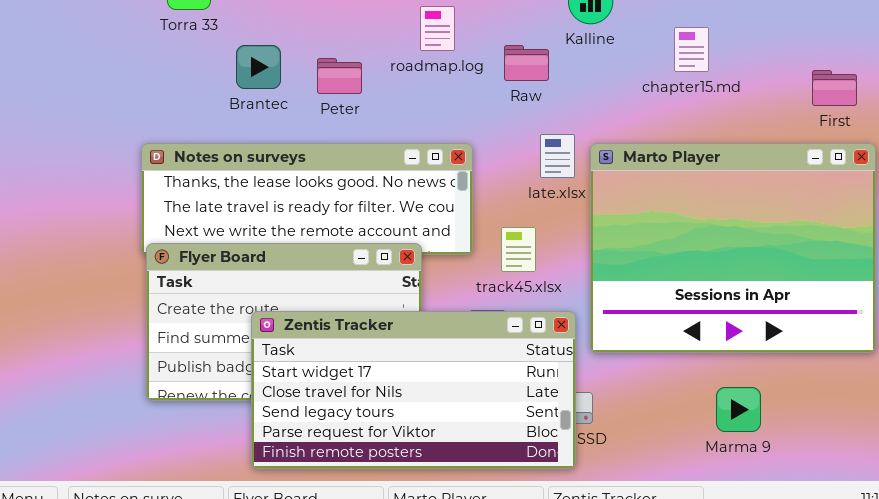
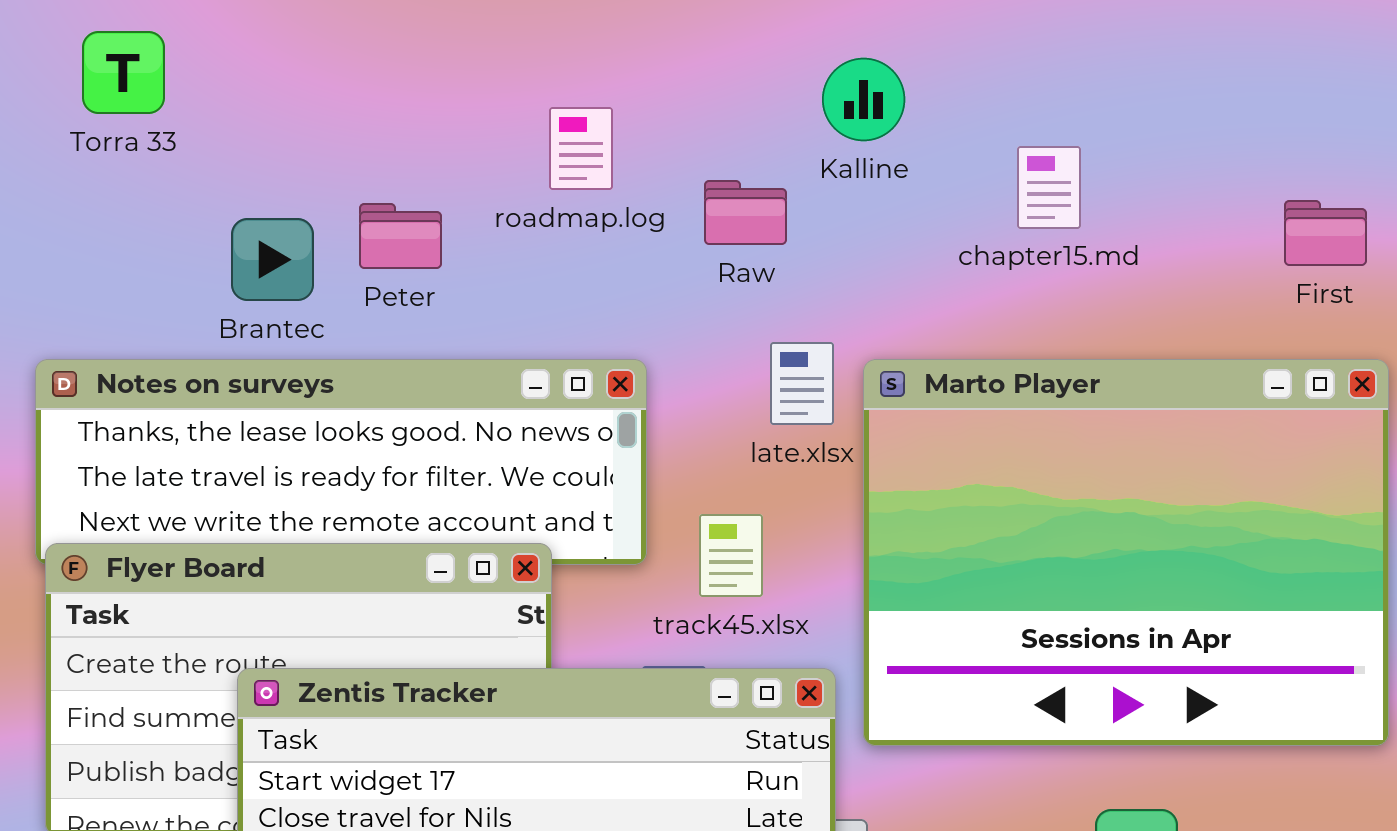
Brantec: [236,45,281,89] -> [231,218,314,301], moved
First: [812,70,857,106] -> [1284,200,1367,266], moved

